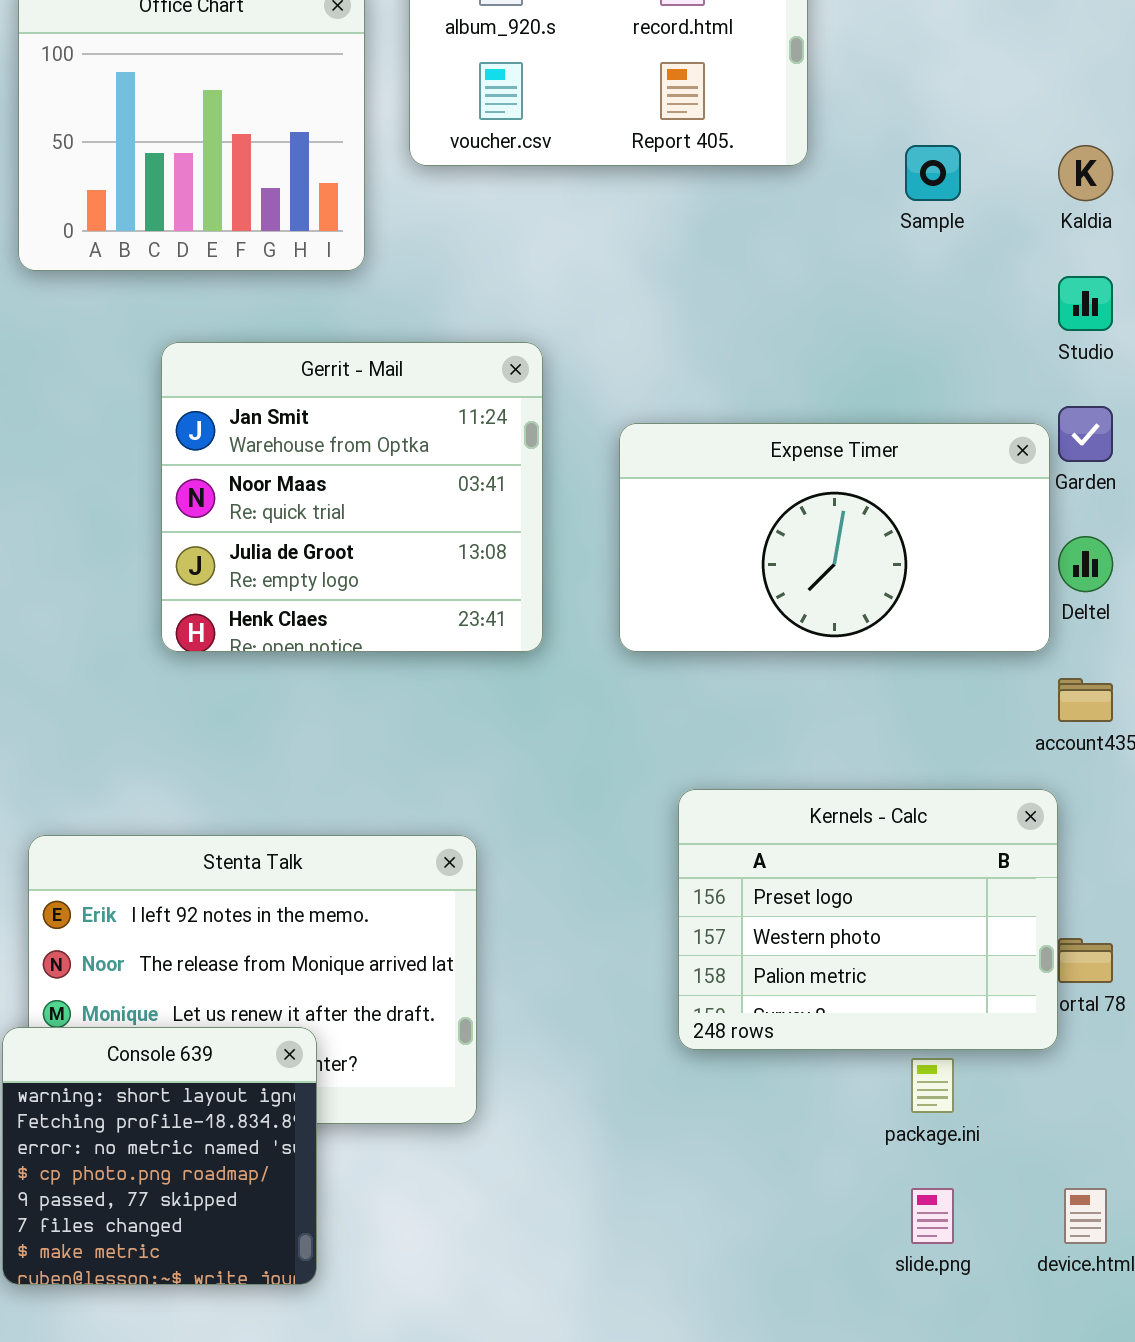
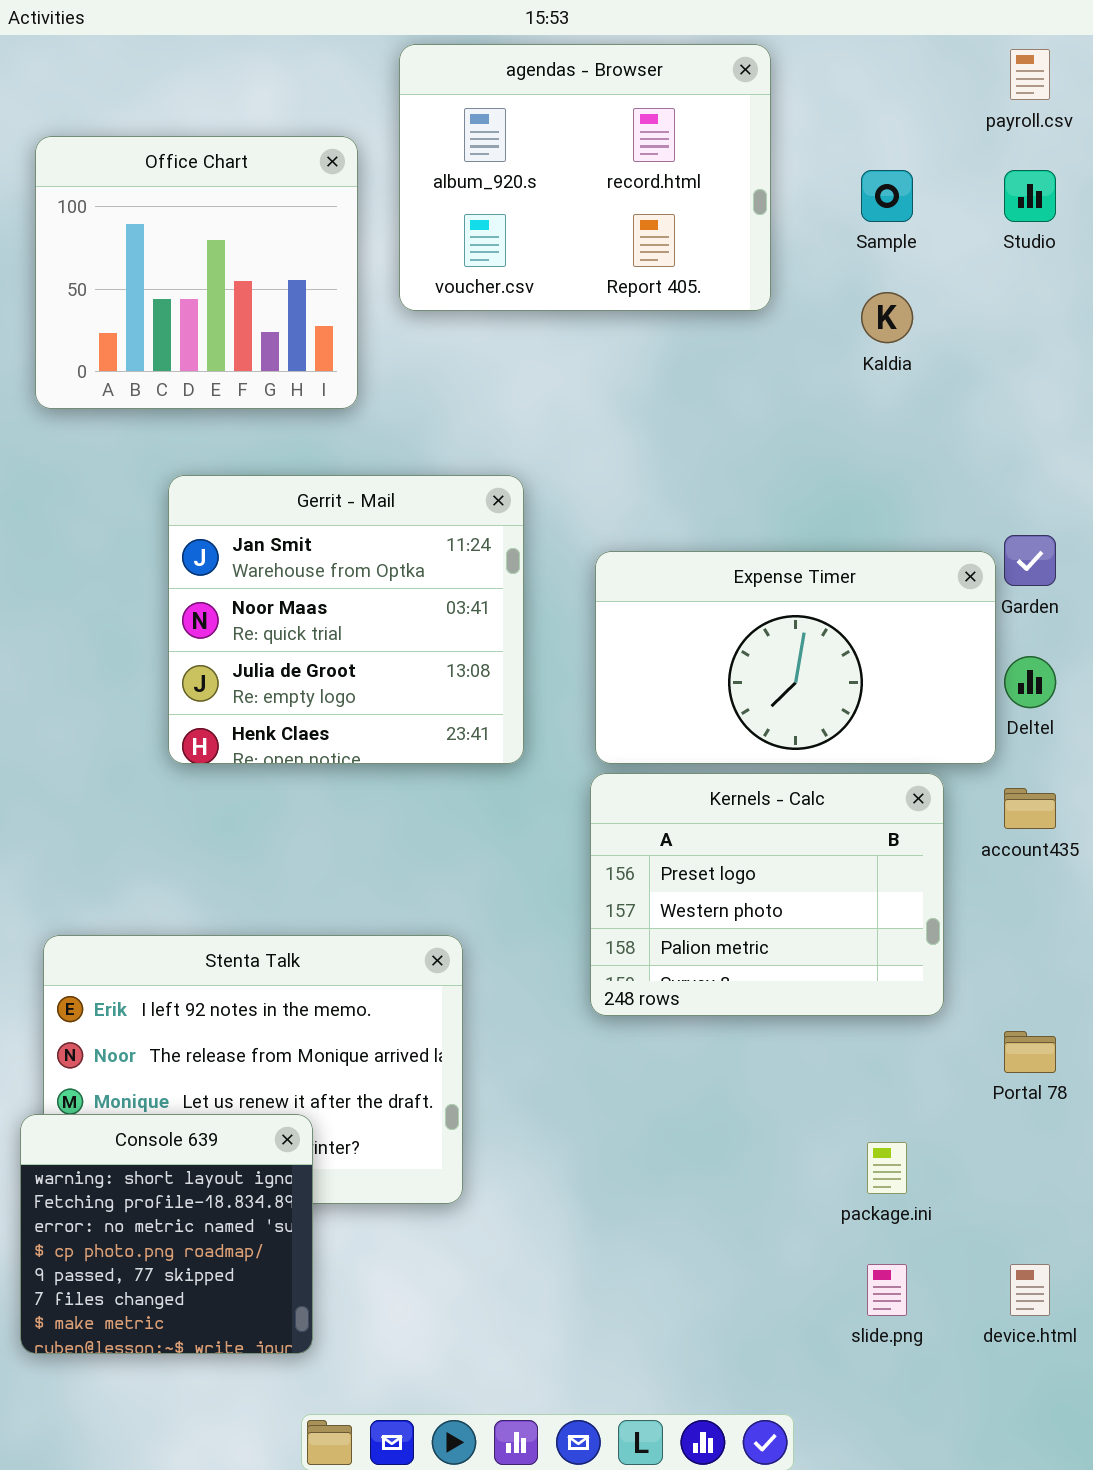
Sample: [905,145,961,201] -> [861,170,913,222], moved
Kaldia: [1058,145,1113,201] -> [861,292,913,343], moved
Studio: [1058,276,1113,331] -> [1004,170,1056,222], moved
Kernels - Calc: [678,789,1058,1050] -> [590,773,944,1016], moved

